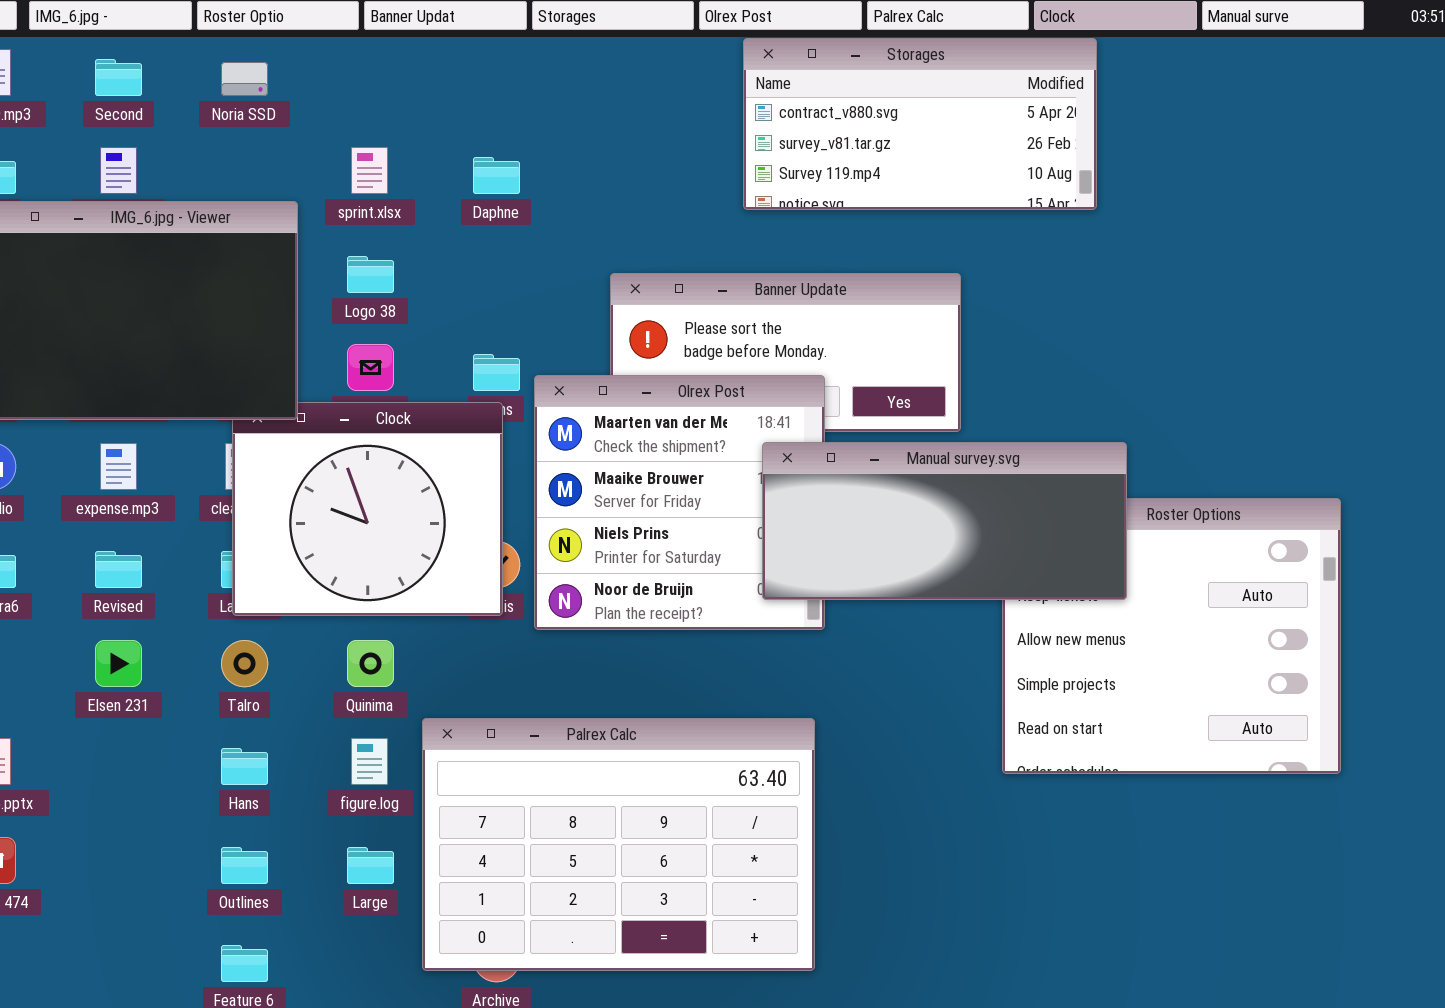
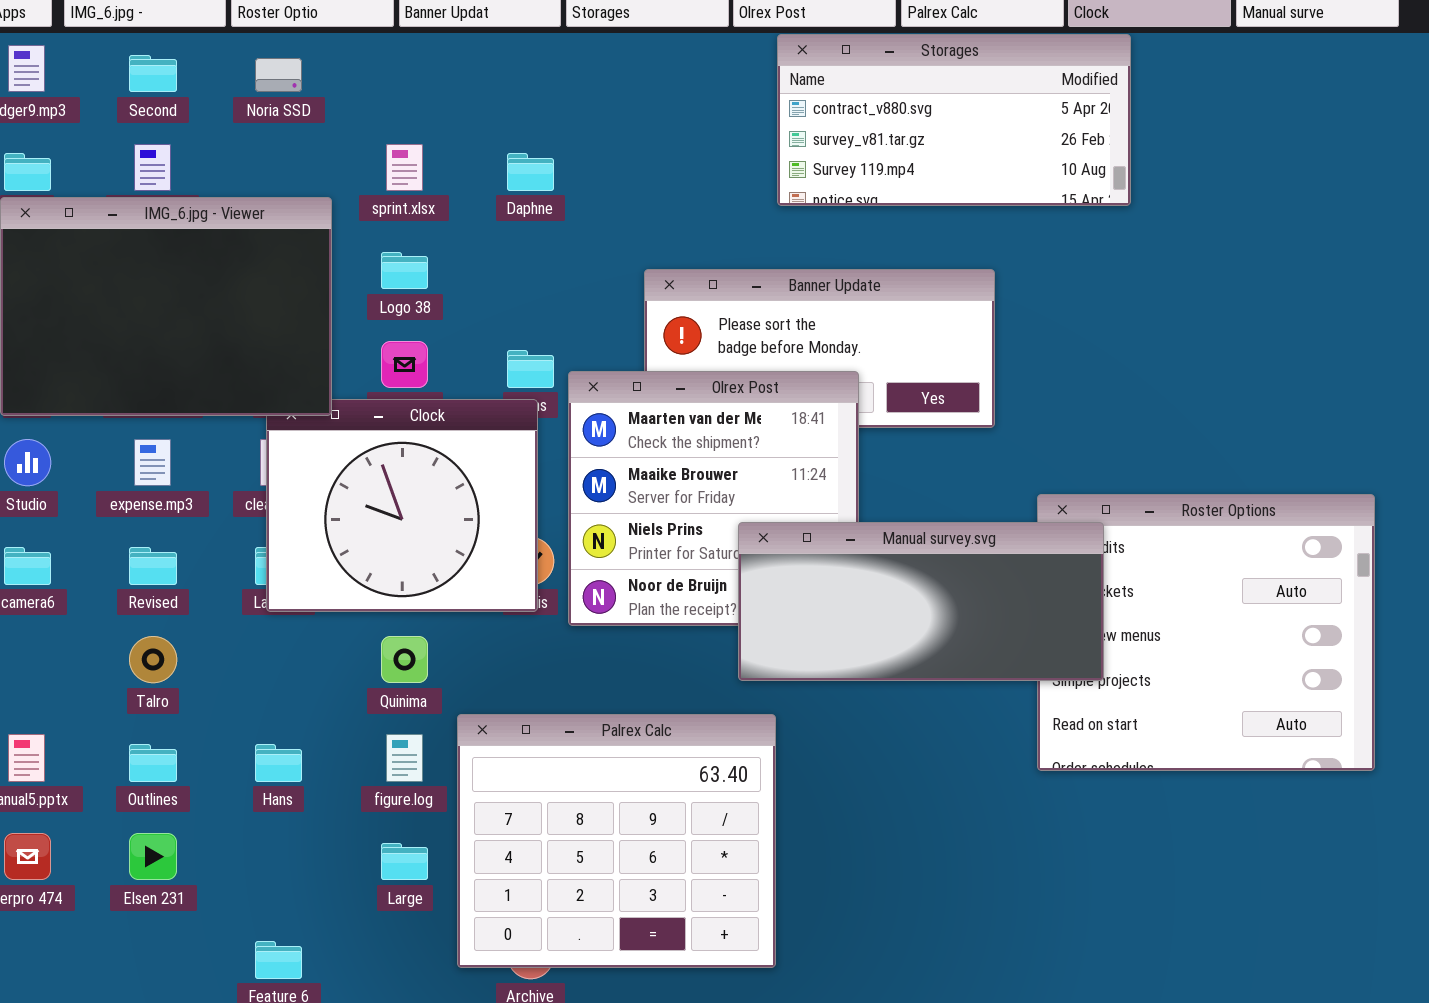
Manual survey.svg: [762,442,1127,600] -> [738,522,1104,681], moved
Elsen 231: [95,640,142,687] -> [129,833,177,880], moved
Talro: [221,640,268,687] -> [129,636,177,683], moved
Palrex Calc: [422,718,815,971] -> [457,714,776,968], resized
Outlines: [221,847,268,884] -> [129,744,177,782], moved

